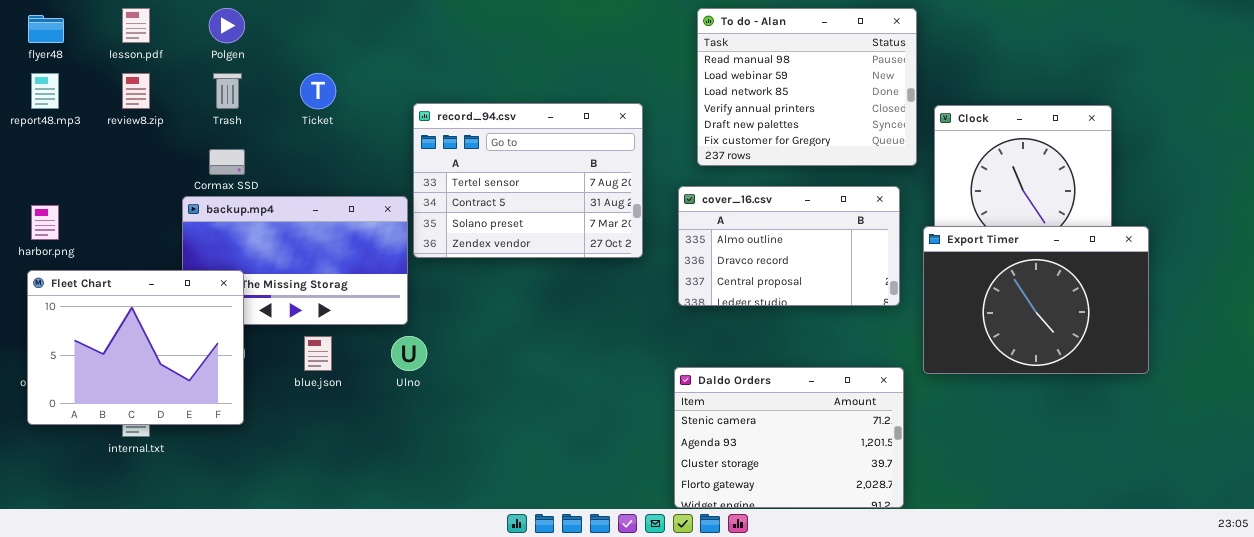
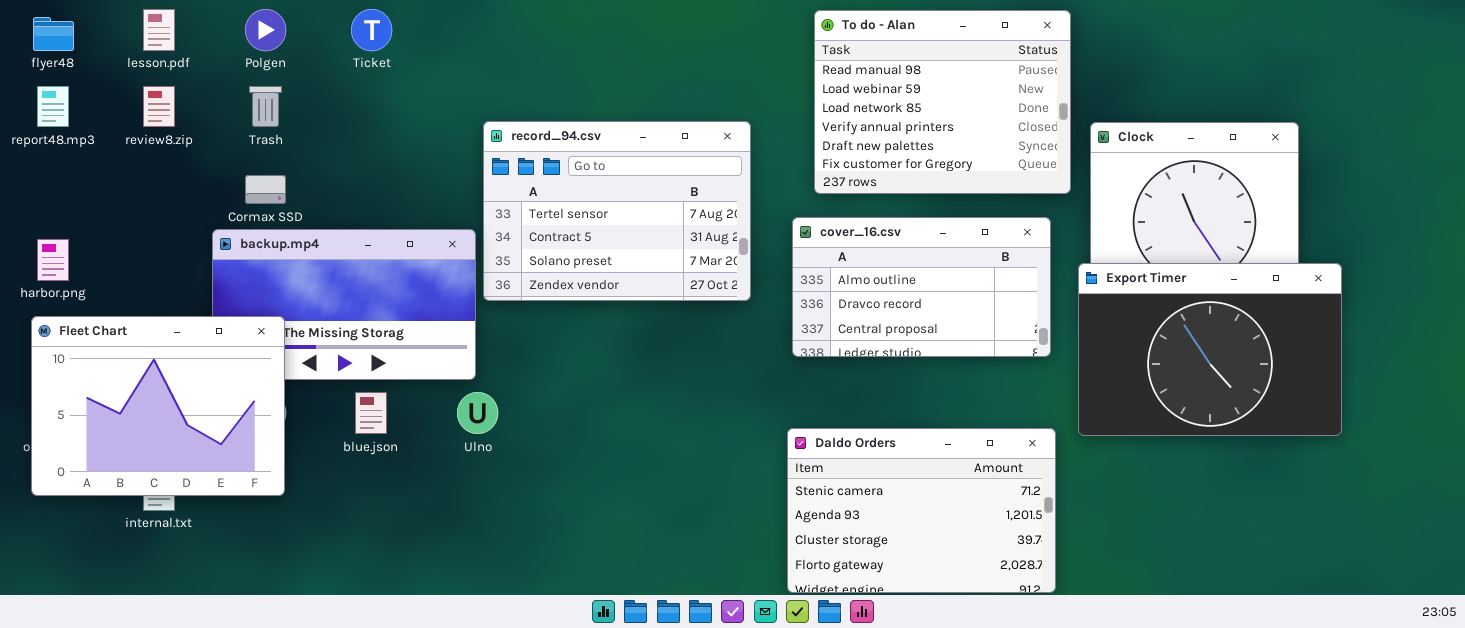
Ticket: [300,73,336,109] -> [351,9,392,51], moved

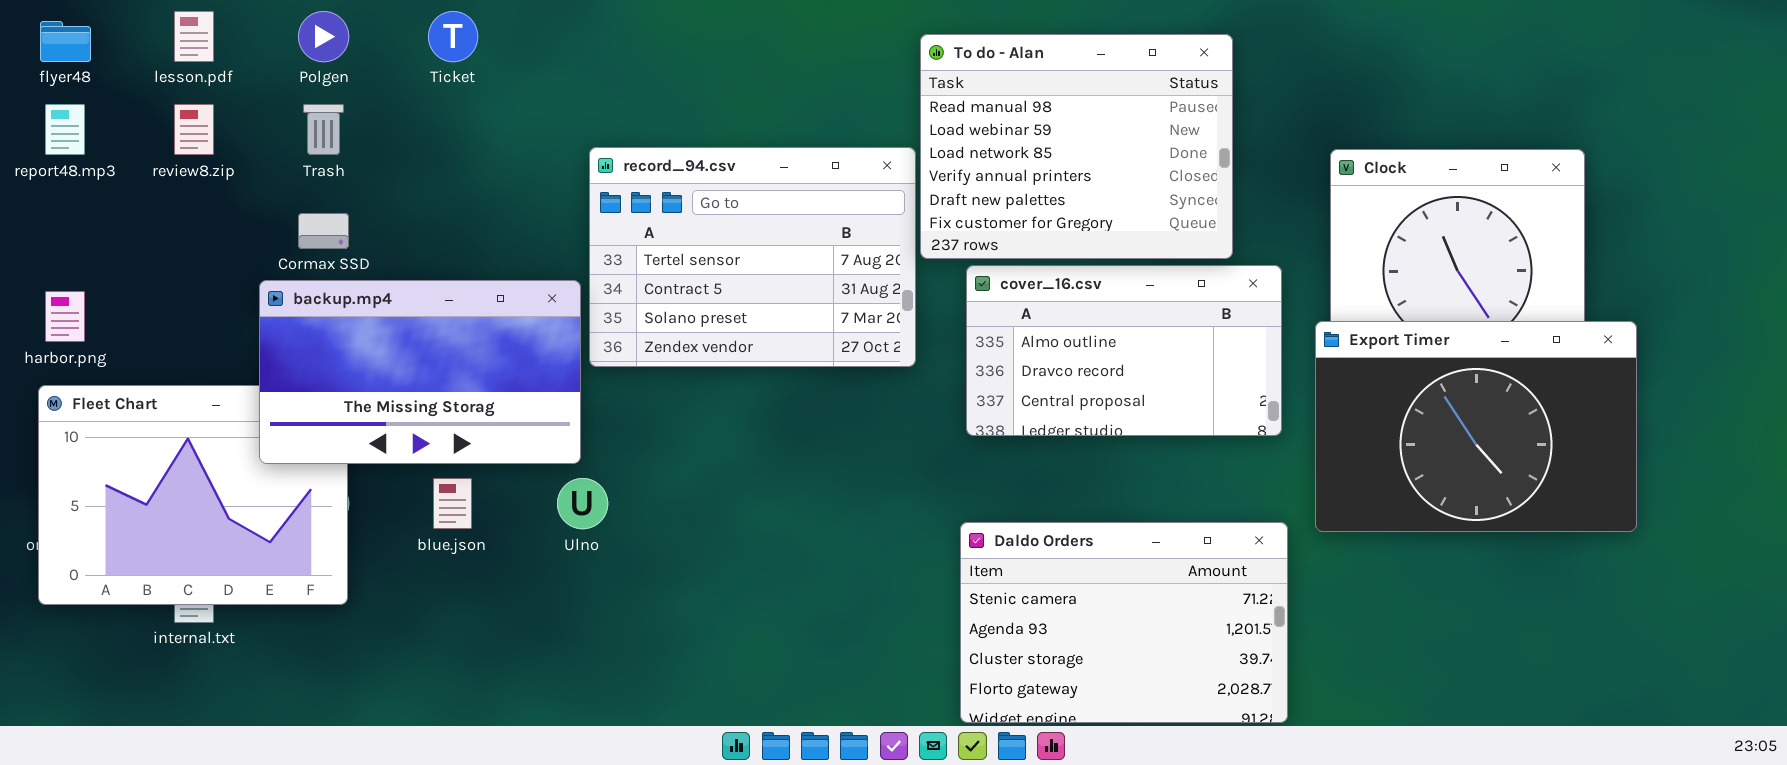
To do - Alan: [814,10,1071,194] -> [920,34,1233,259], moved
backup.mp4: [212,229,476,380] -> [259,280,581,464], raised

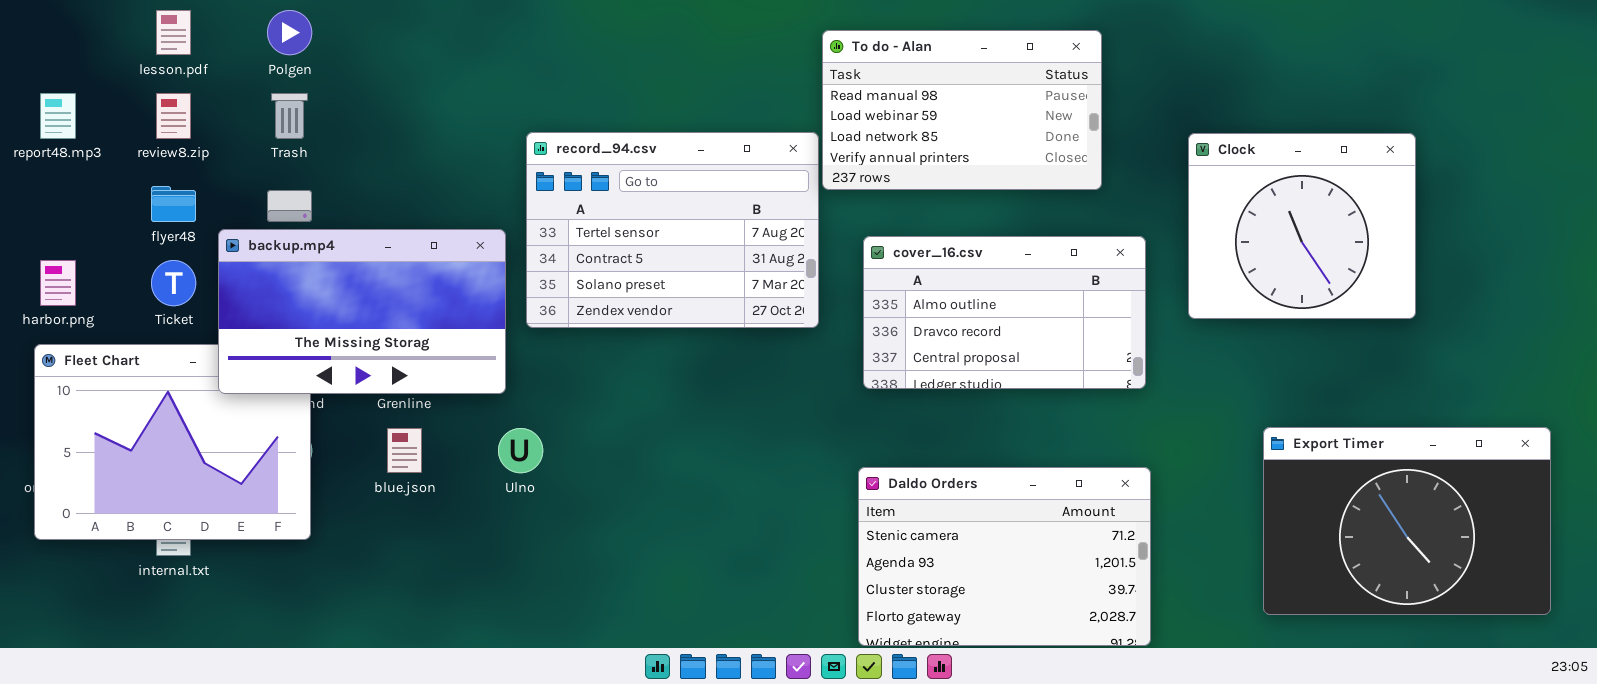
Ticket: [428,11,478,62] -> [151,260,196,306], moved
flyer48: [40,21,91,62] -> [151,186,196,222], moved
To do - Alan: [920,34,1233,259] -> [822,30,1102,190], resized
backup.mp4: [259,280,581,464] -> [218,229,506,394], moved
Export Timer: [1315,321,1637,532] -> [1263,427,1551,615], moved

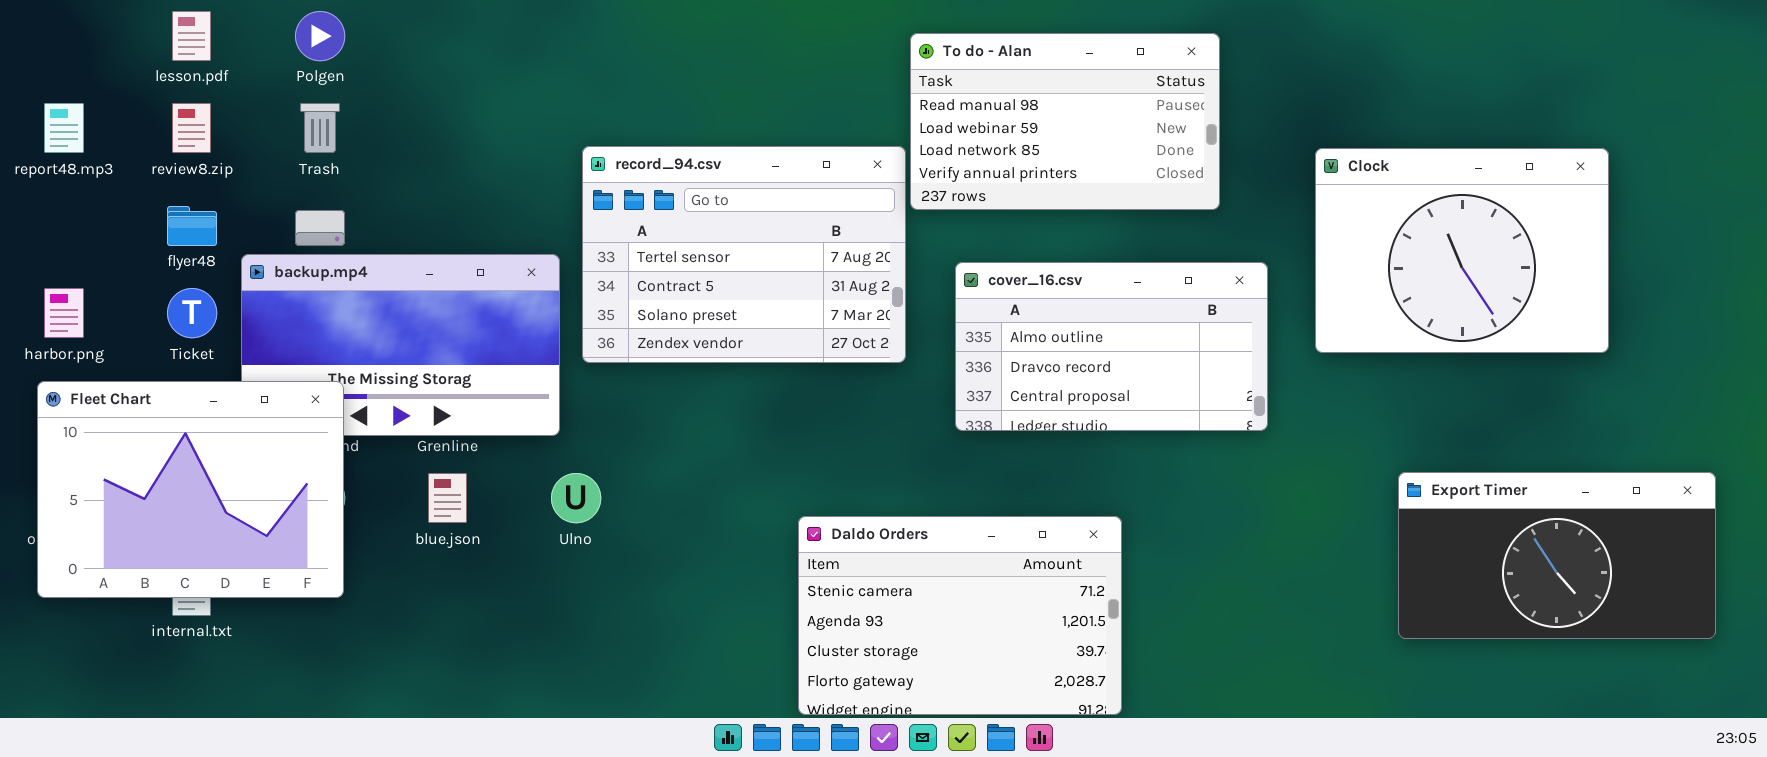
Clock: [1188,133,1416,319] -> [1315,148,1609,353], resized
Fleet Chart: [34,344,311,540] -> [37,381,344,598], raised
Export Timer: [1263,427,1551,615] -> [1398,472,1716,639], resized
Daldo Orders: [858,467,1151,646] -> [798,516,1122,715], moved

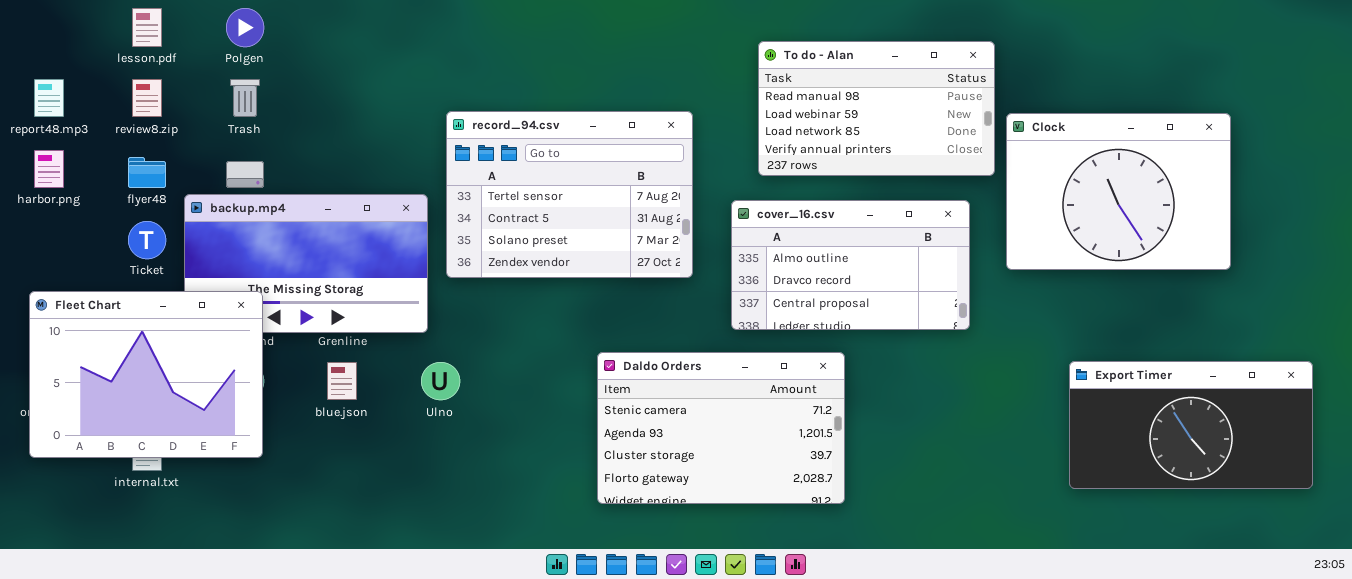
To do - Alan: [910,33,1220,210] -> [758,41,995,176], moved
harbor.png: [44,288,84,338] -> [34,150,64,188], moved
Daldo Orders: [798,516,1122,715] -> [597,352,845,504], moved

